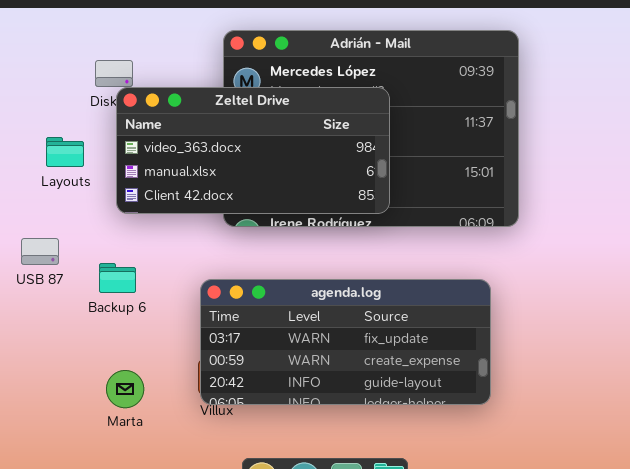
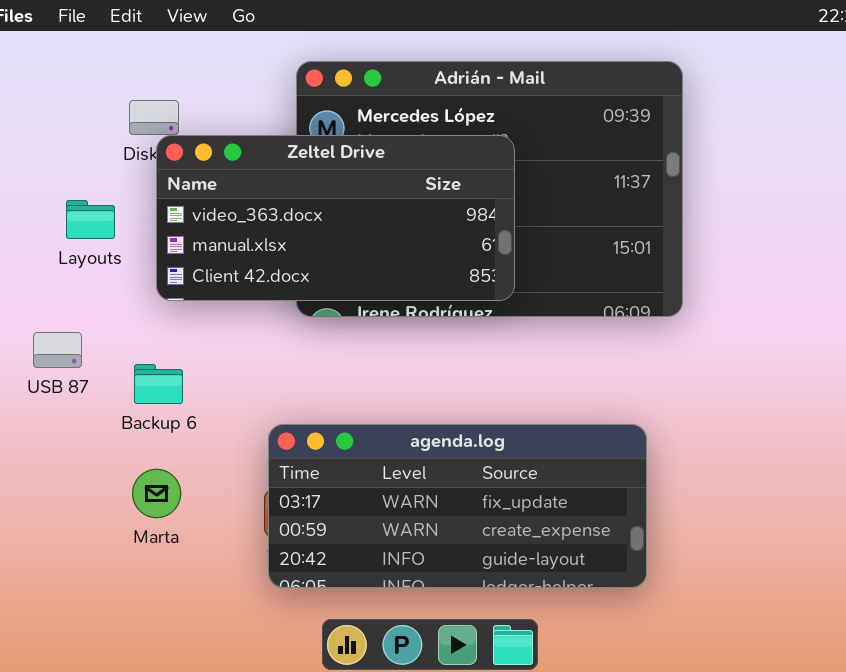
agenda.log: [200,279,491,405] -> [268,424,647,588], moved
Marta: [106,370,144,408] -> [132,469,181,518], moved

